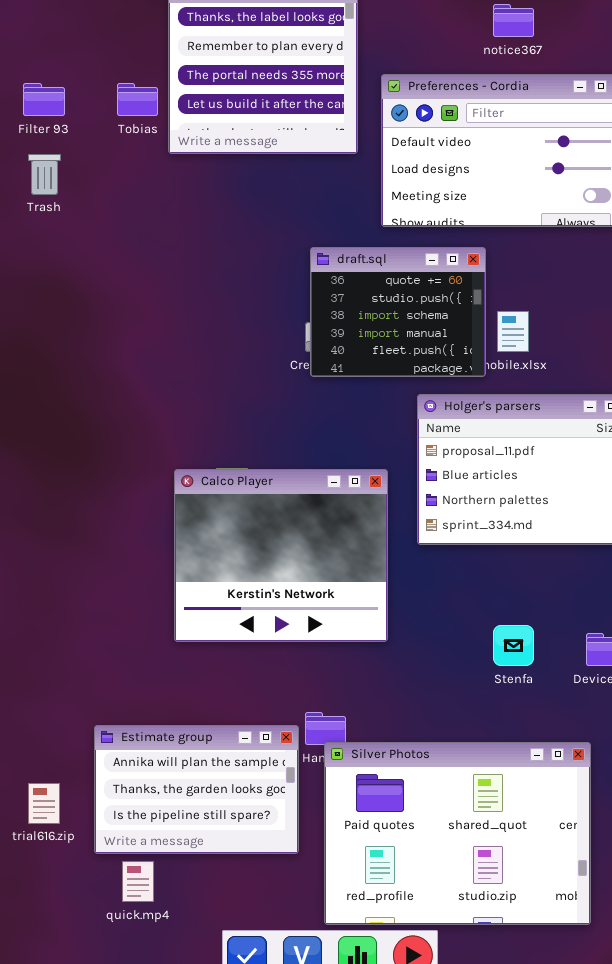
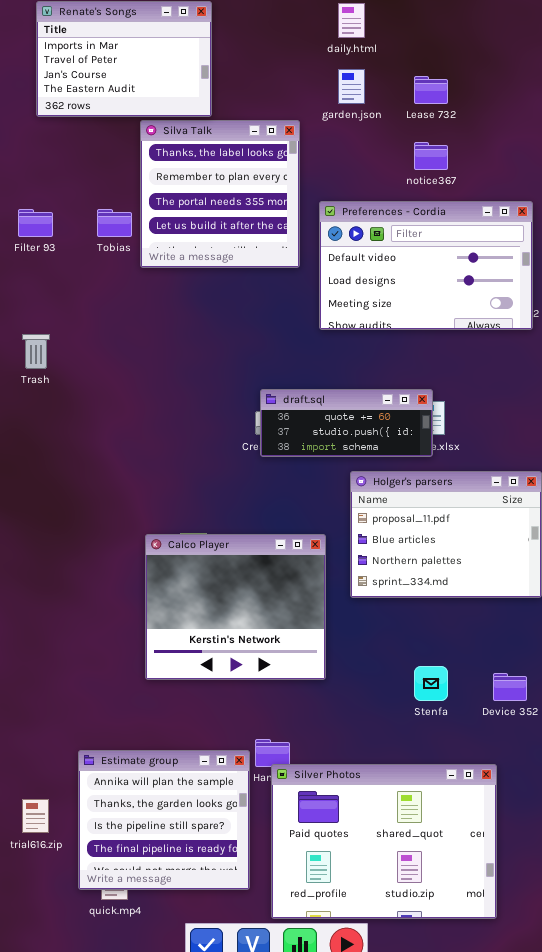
Trash: [28,154,61,195] -> [22,334,50,369], moved
draft.sql: [310,247,486,377] -> [260,389,433,457], resized
Estimate group: [94,725,299,854] -> [78,750,250,890], resized

